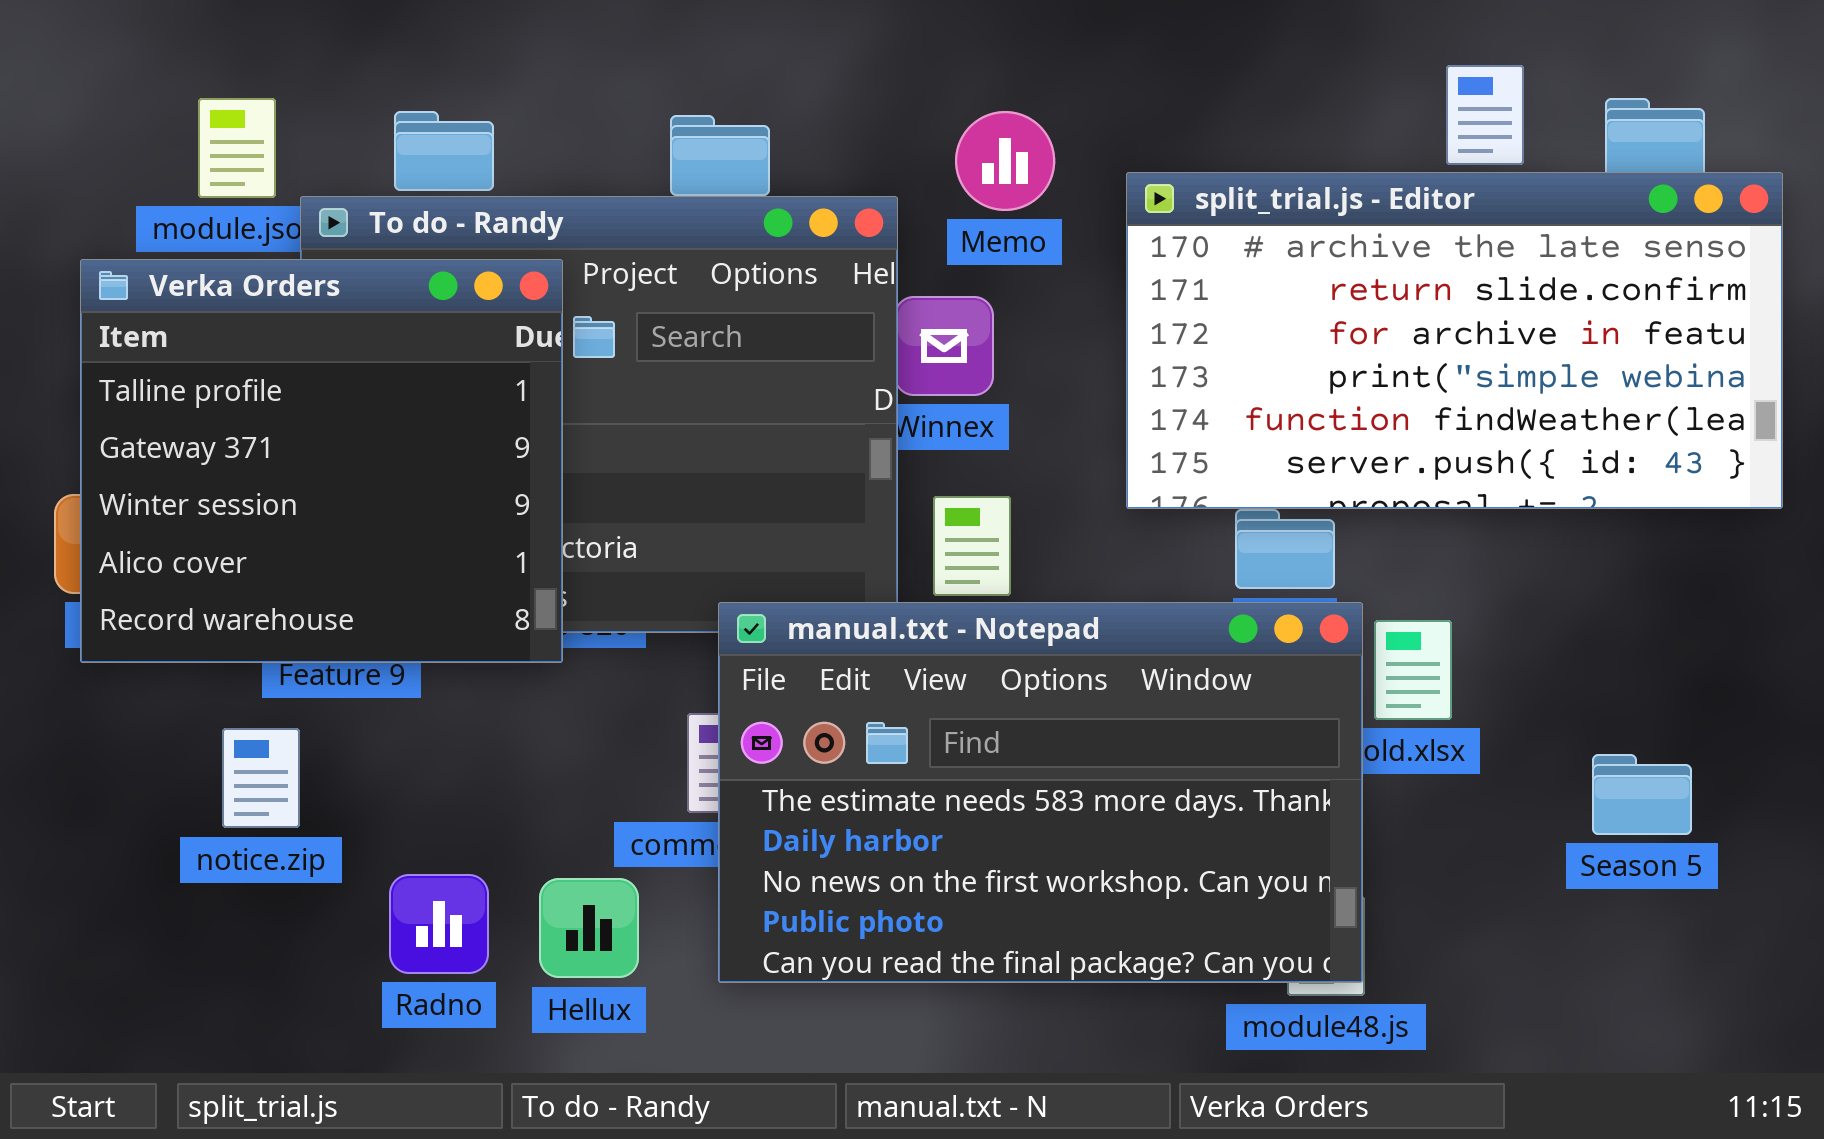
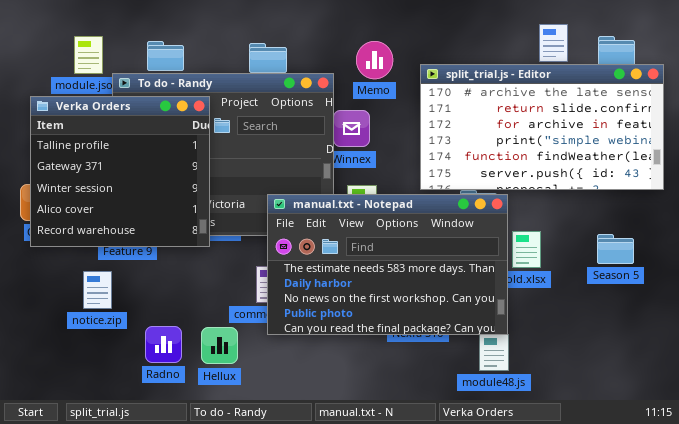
manual.txt - Notepad: [718,602,1363,983] -> [267,194,508,335], moved
Season 5: [1592,754,1692,835] -> [597,234,634,264], moved

